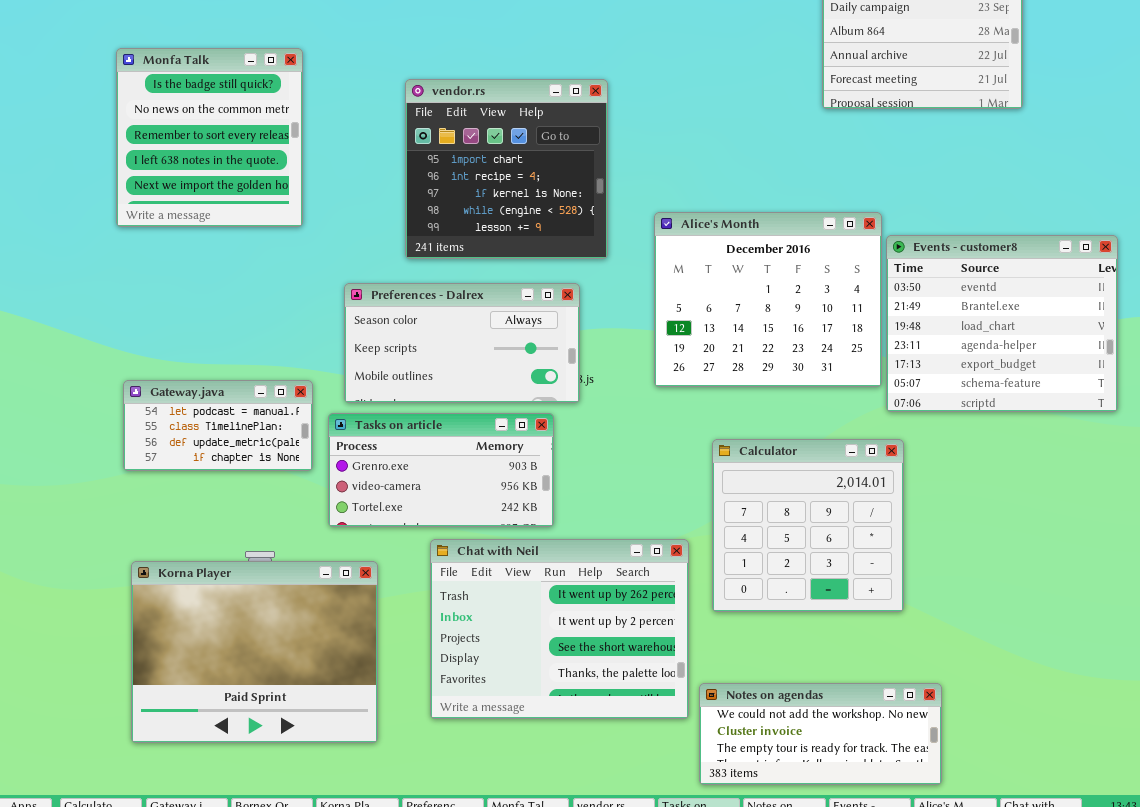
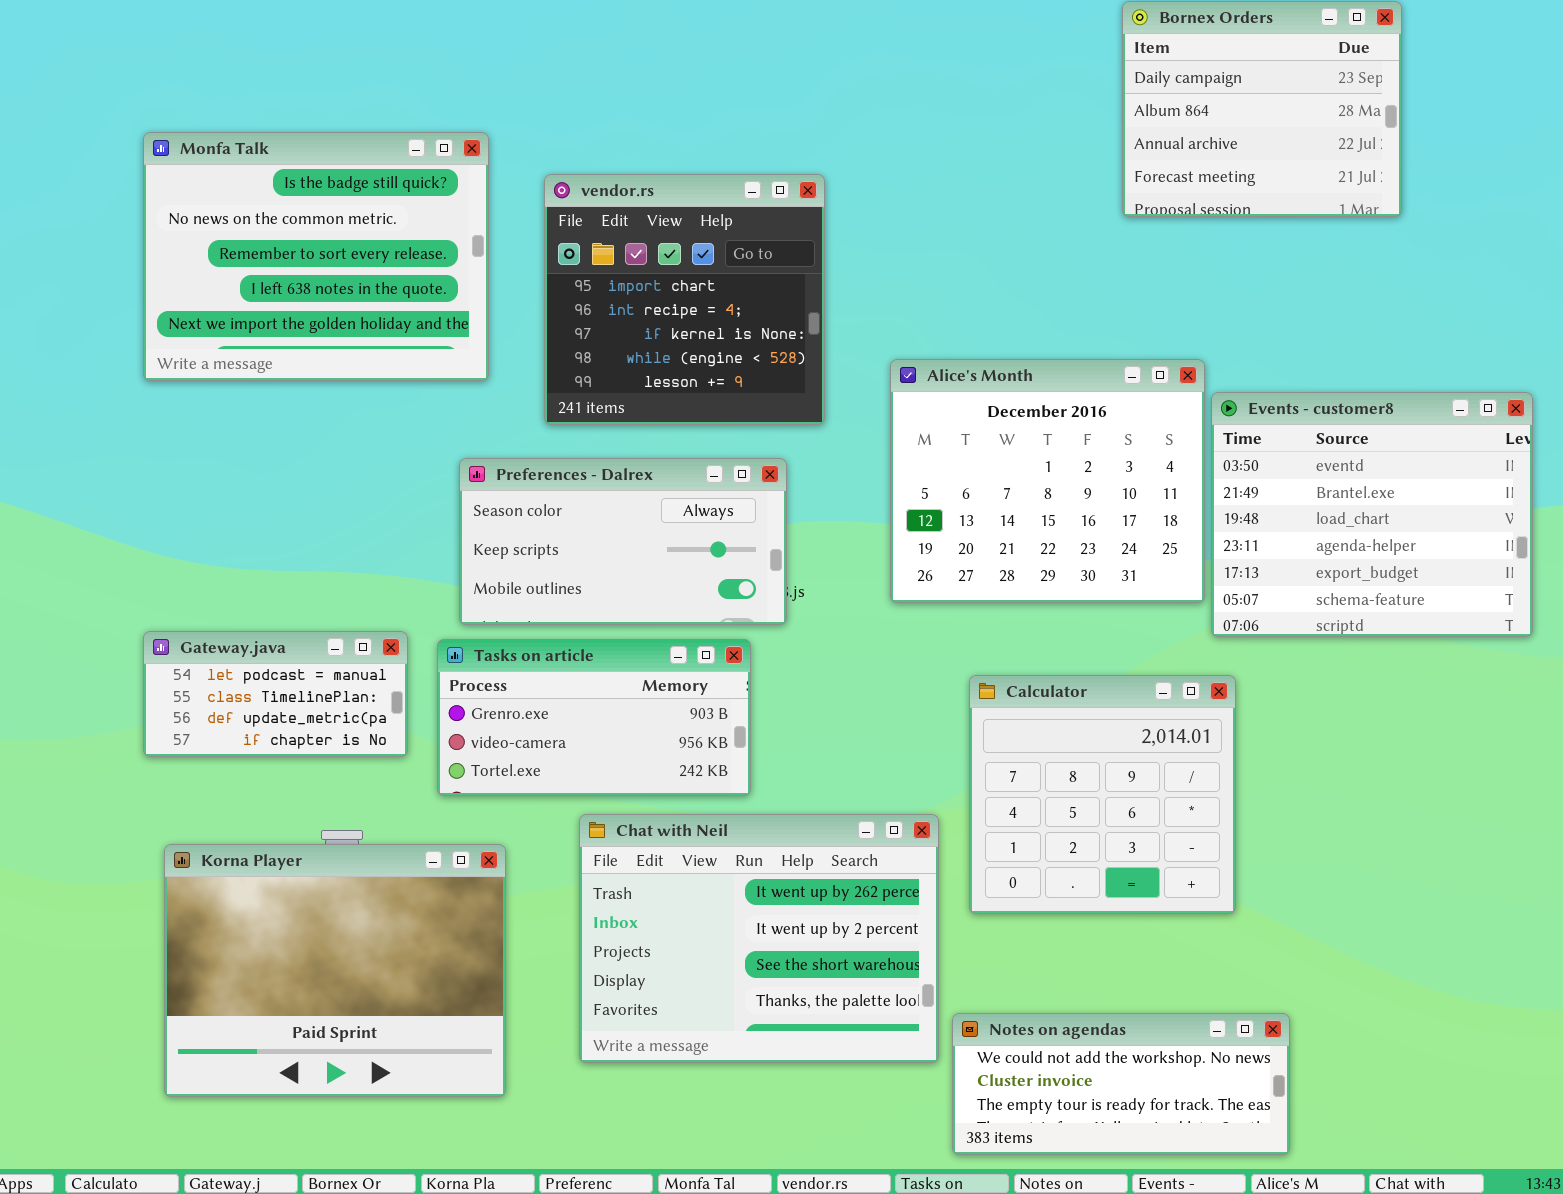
Monfa Talk: [116,48,303,227] -> [143,132,489,381], resized
Gateway.java: [123,380,313,471] -> [143,631,408,757], moved

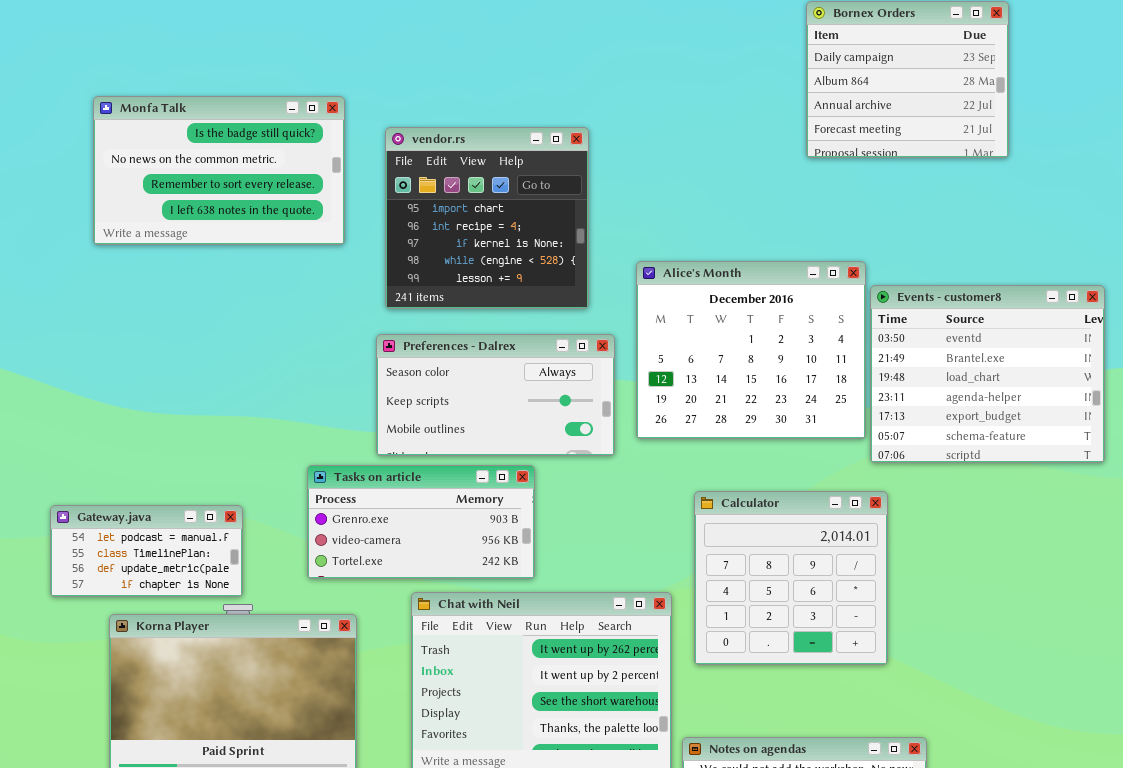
Monfa Talk: [143,132,489,381] -> [93,96,345,245], resized
Preferences - Dalrex: [459,458,787,625] -> [376,334,615,456], moved
Gateway.java: [143,631,408,757] -> [50,505,243,597], moved

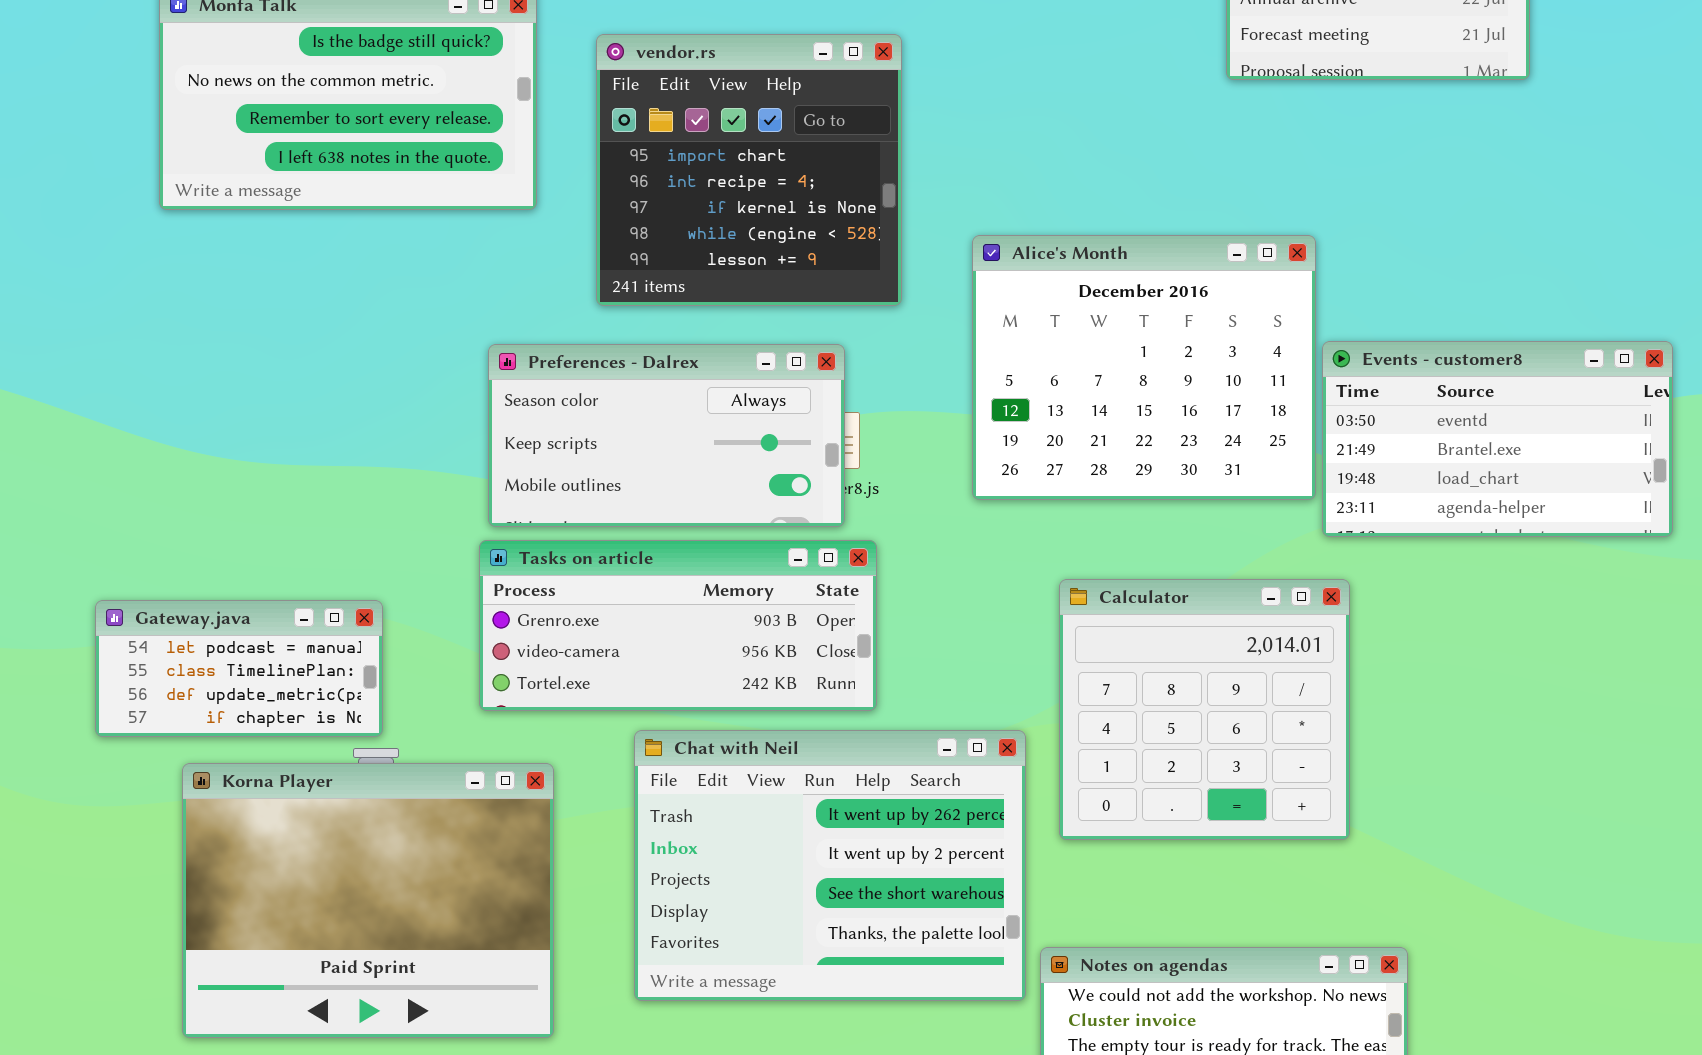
Events - customer8: [870,285,1105,463] -> [1322,341,1673,537], resized
Preferences - Dalrex: [376,334,615,456] -> [488,344,845,527], moved
Tasks on article: [307,465,535,579] -> [479,540,877,711], resized

